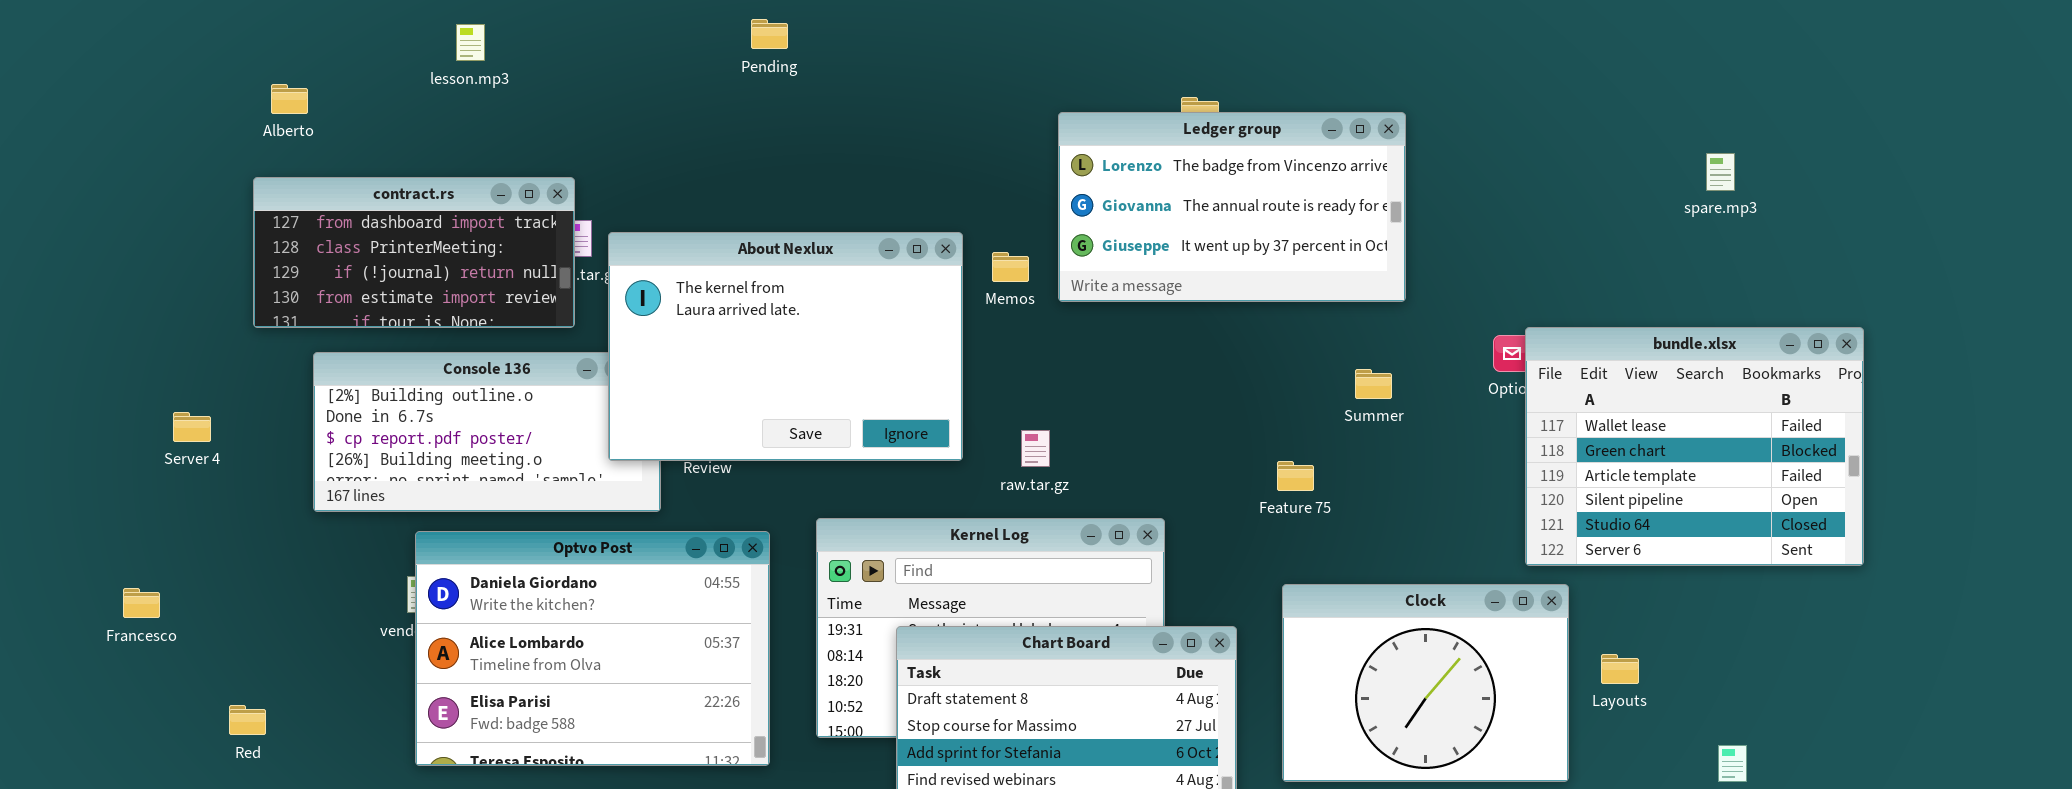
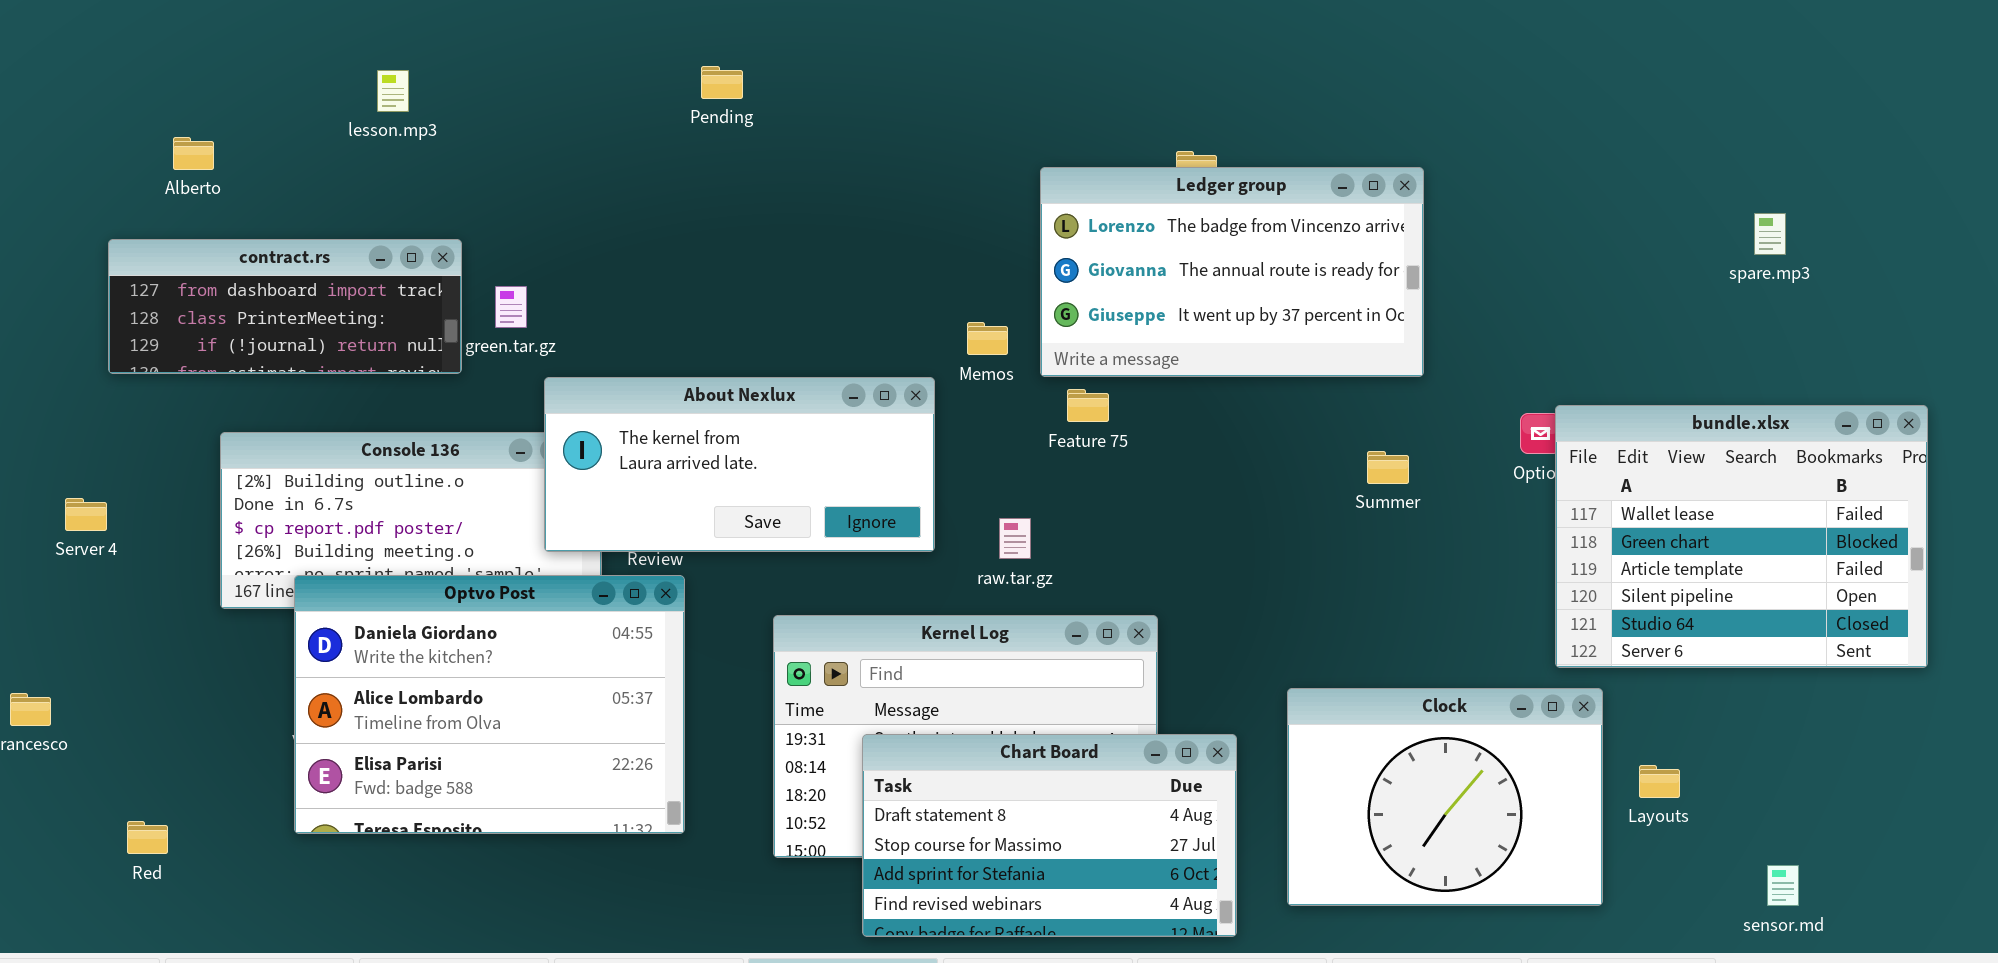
contract.rs: [253,177,575,328] -> [108,239,462,374], moved, resized
About Nexlux: [608,232,963,461] -> [544,377,935,552], resized
Feature 75: [1277,461,1314,491] -> [1067,389,1109,422], moved
Optvo Post: [415,531,770,766] -> [294,575,685,834], moved

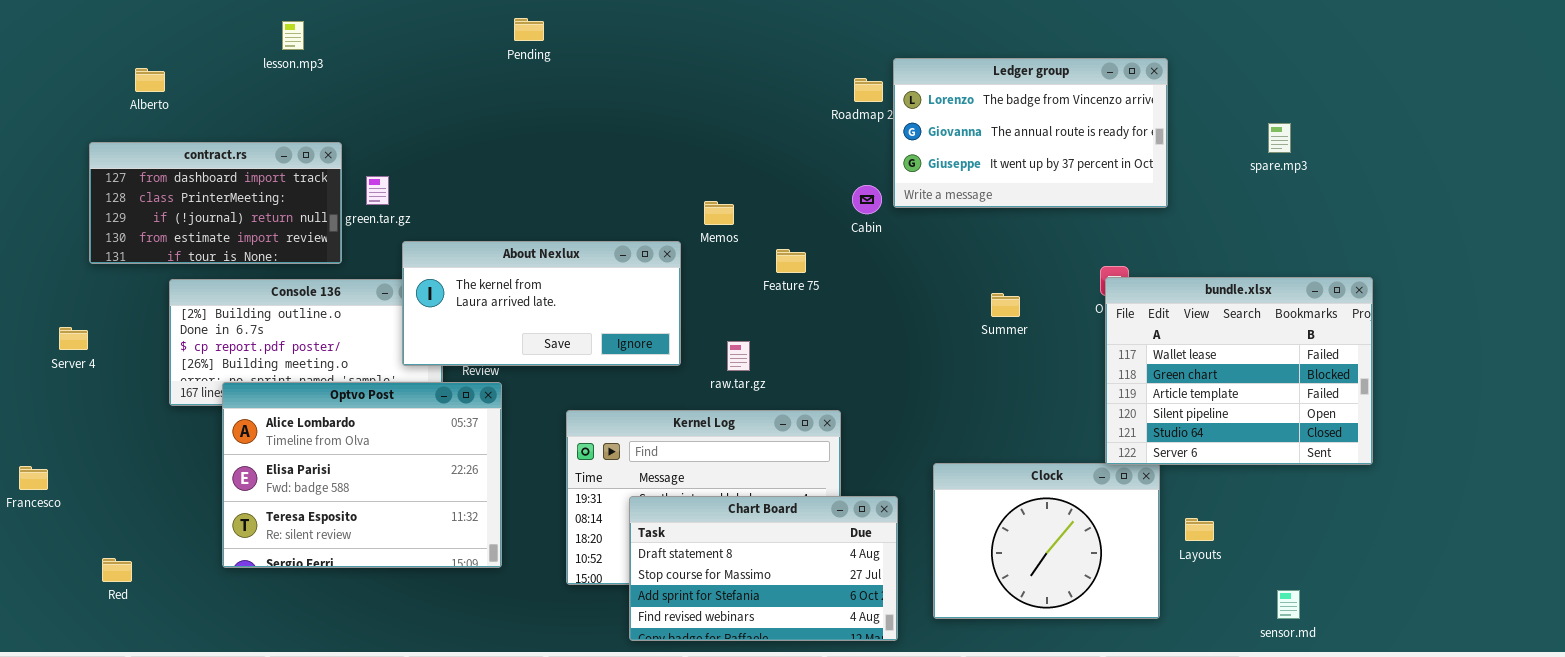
Ledger group: [1040,167,1424,377] -> [893,58,1168,208], moved
contract.rs: [108,239,462,374] -> [89,142,342,264], resized
bundle.xlsx: [1555,405,1928,668] -> [1105,277,1373,465], moved
Optvo Post: [294,575,685,834] -> [222,382,502,568], scrolled down 1 row

